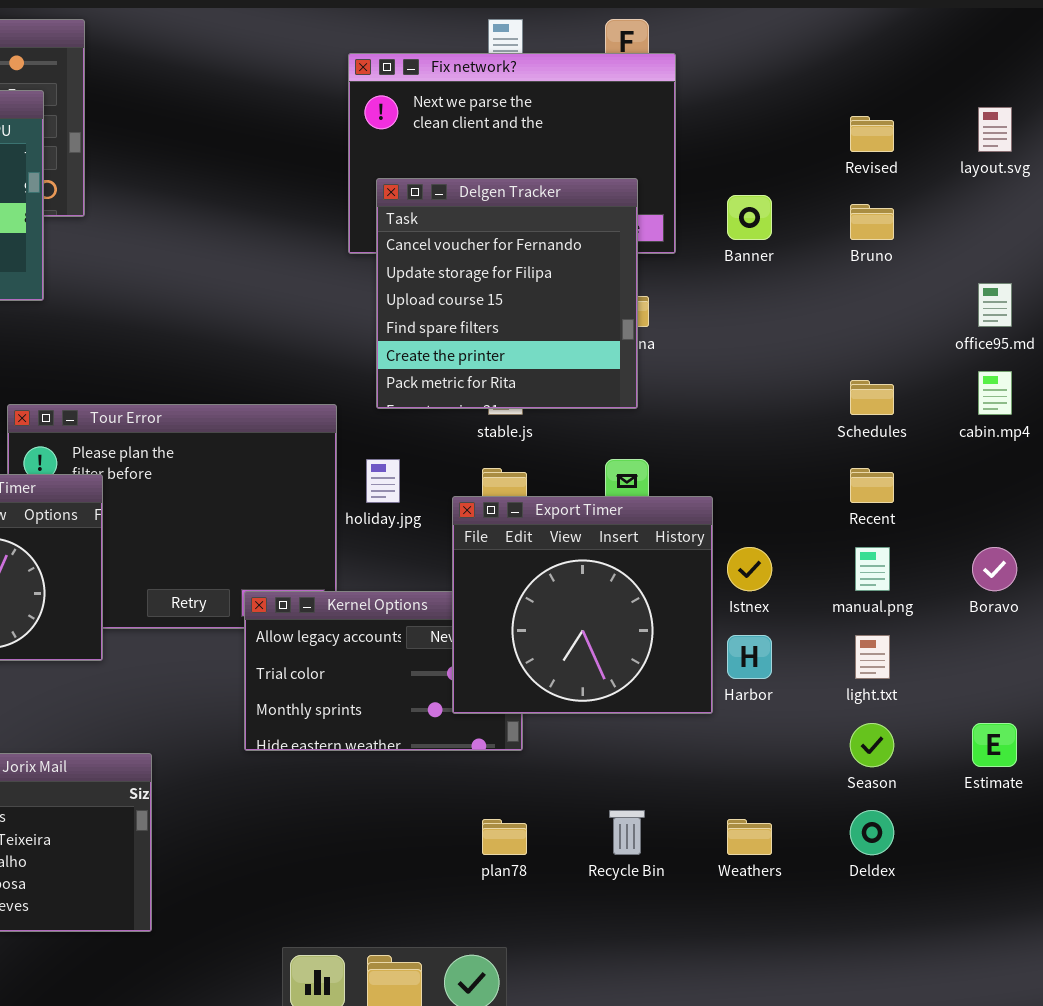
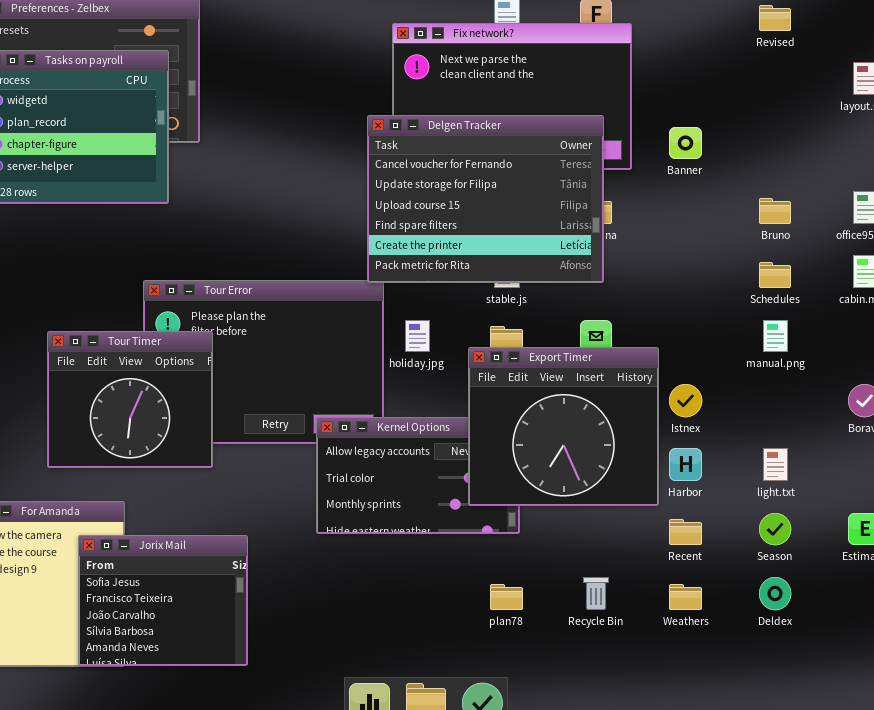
Revised: [850,116,894,152] -> [759,5,791,31], moved
Delgen Tracker: [376,178,638,409] -> [367,115,604,283], resized
Bruno: [850,204,894,240] -> [759,198,791,224], moved
Recent: [850,468,894,503] -> [669,519,702,545], moved
manual.png: [855,547,890,591] -> [763,320,788,352], moved

